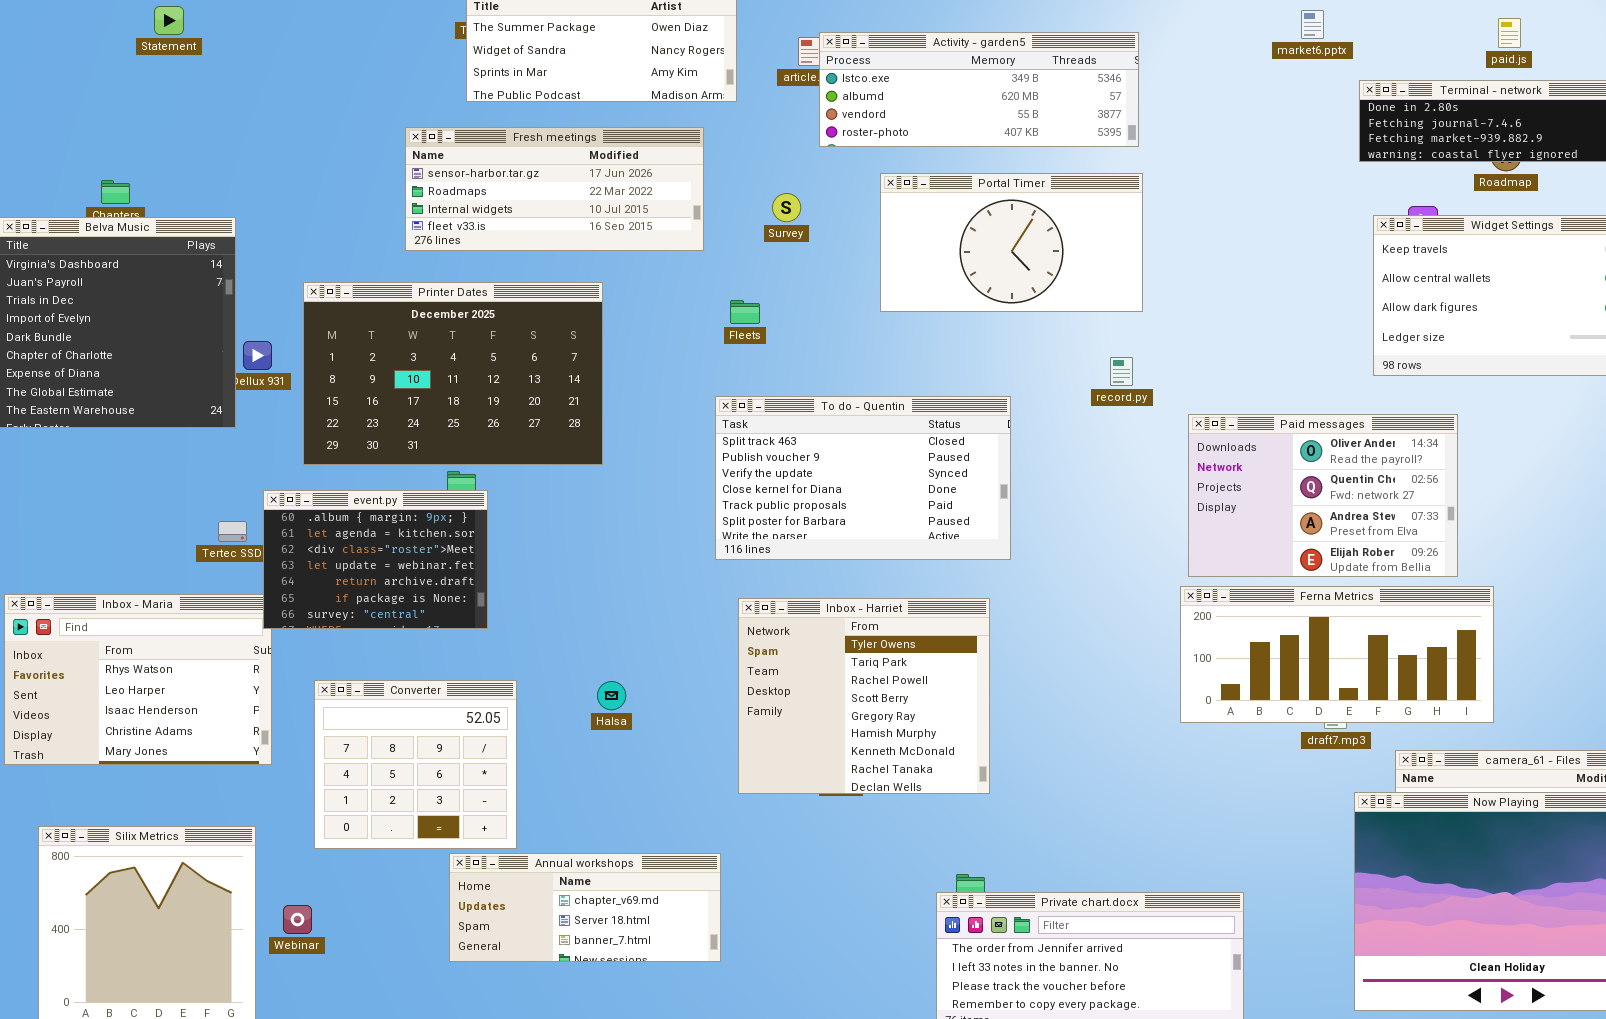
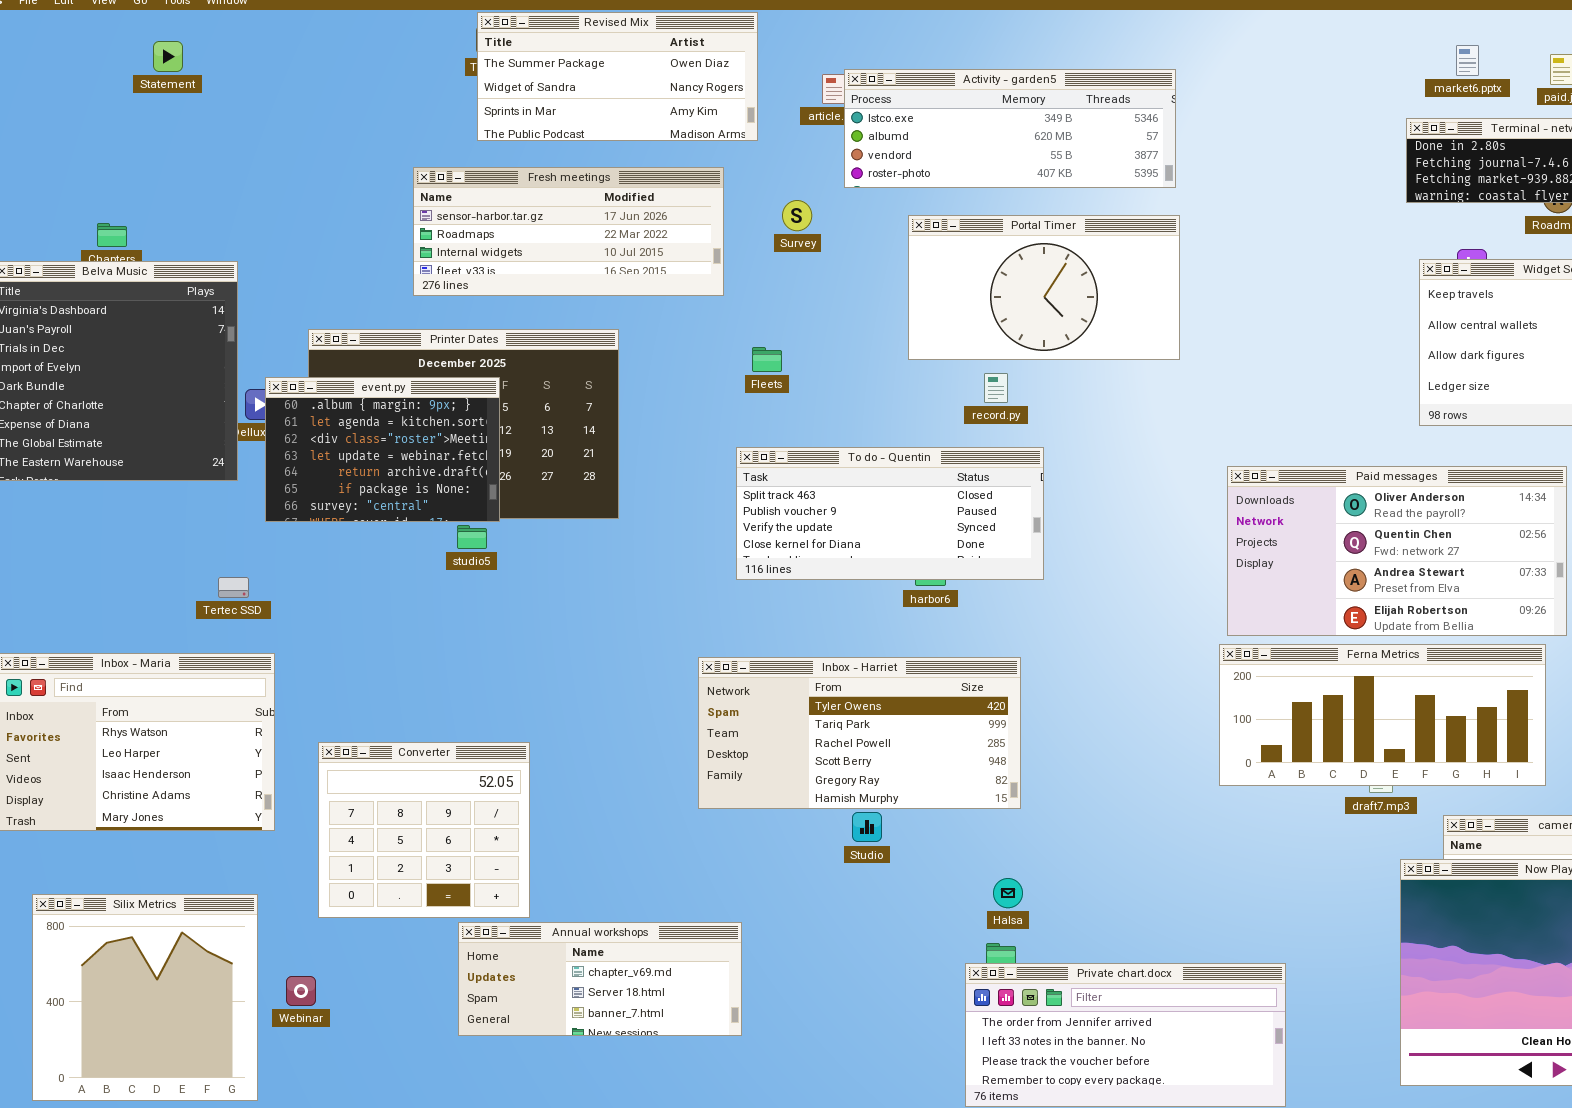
market6.pptx: [1301,10,1324,39] -> [1456,45,1479,76], moved
Survey: [772,193,801,222] -> [782,200,812,231], moved
record.py: [1110,357,1133,386] -> [984,373,1008,403], moved
To do - Quentin: [715,396,1011,560] -> [736,447,1044,580], resized
Paid messages: [1188,414,1458,577] -> [1227,466,1567,636], resized
event.py: [263,490,488,629] -> [265,377,500,522], moved
Inbox - Harriet: [738,598,990,794] -> [698,657,1021,809], resized
Halsa: [597,681,626,710] -> [993,878,1023,908], moved

